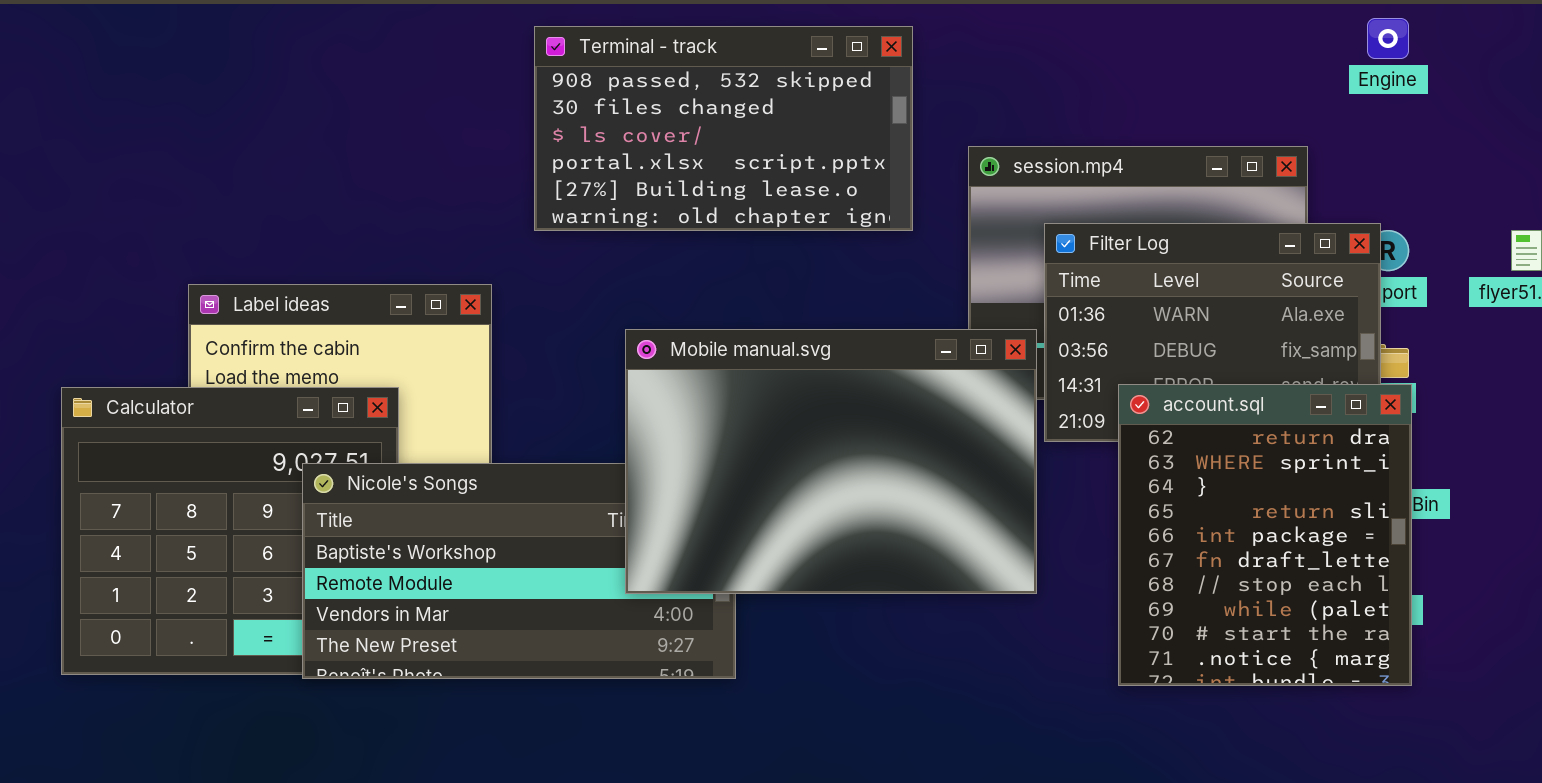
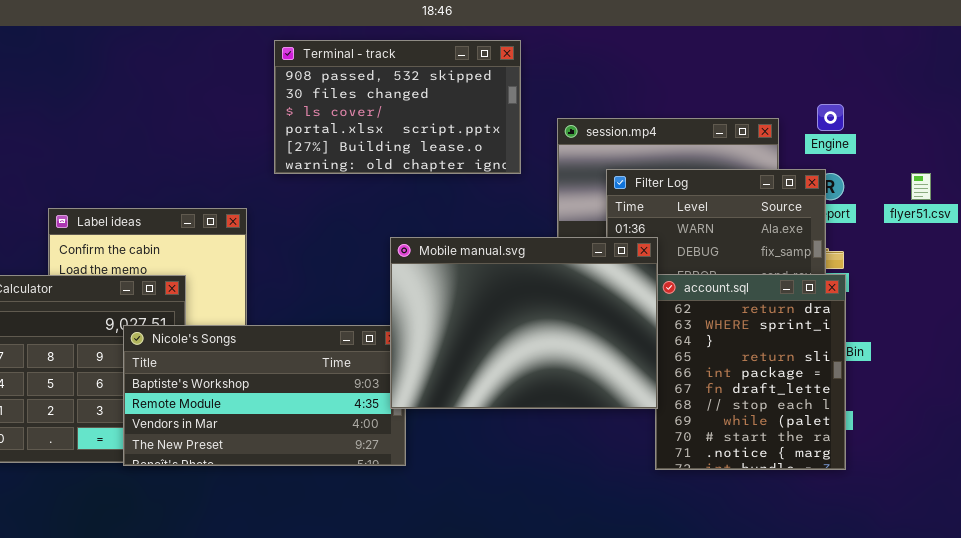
Engine: [1367,18,1409,59] -> [817,104,844,131], moved
Mobile manual.svg: [625,329,1037,594] -> [390,237,658,409], moved

